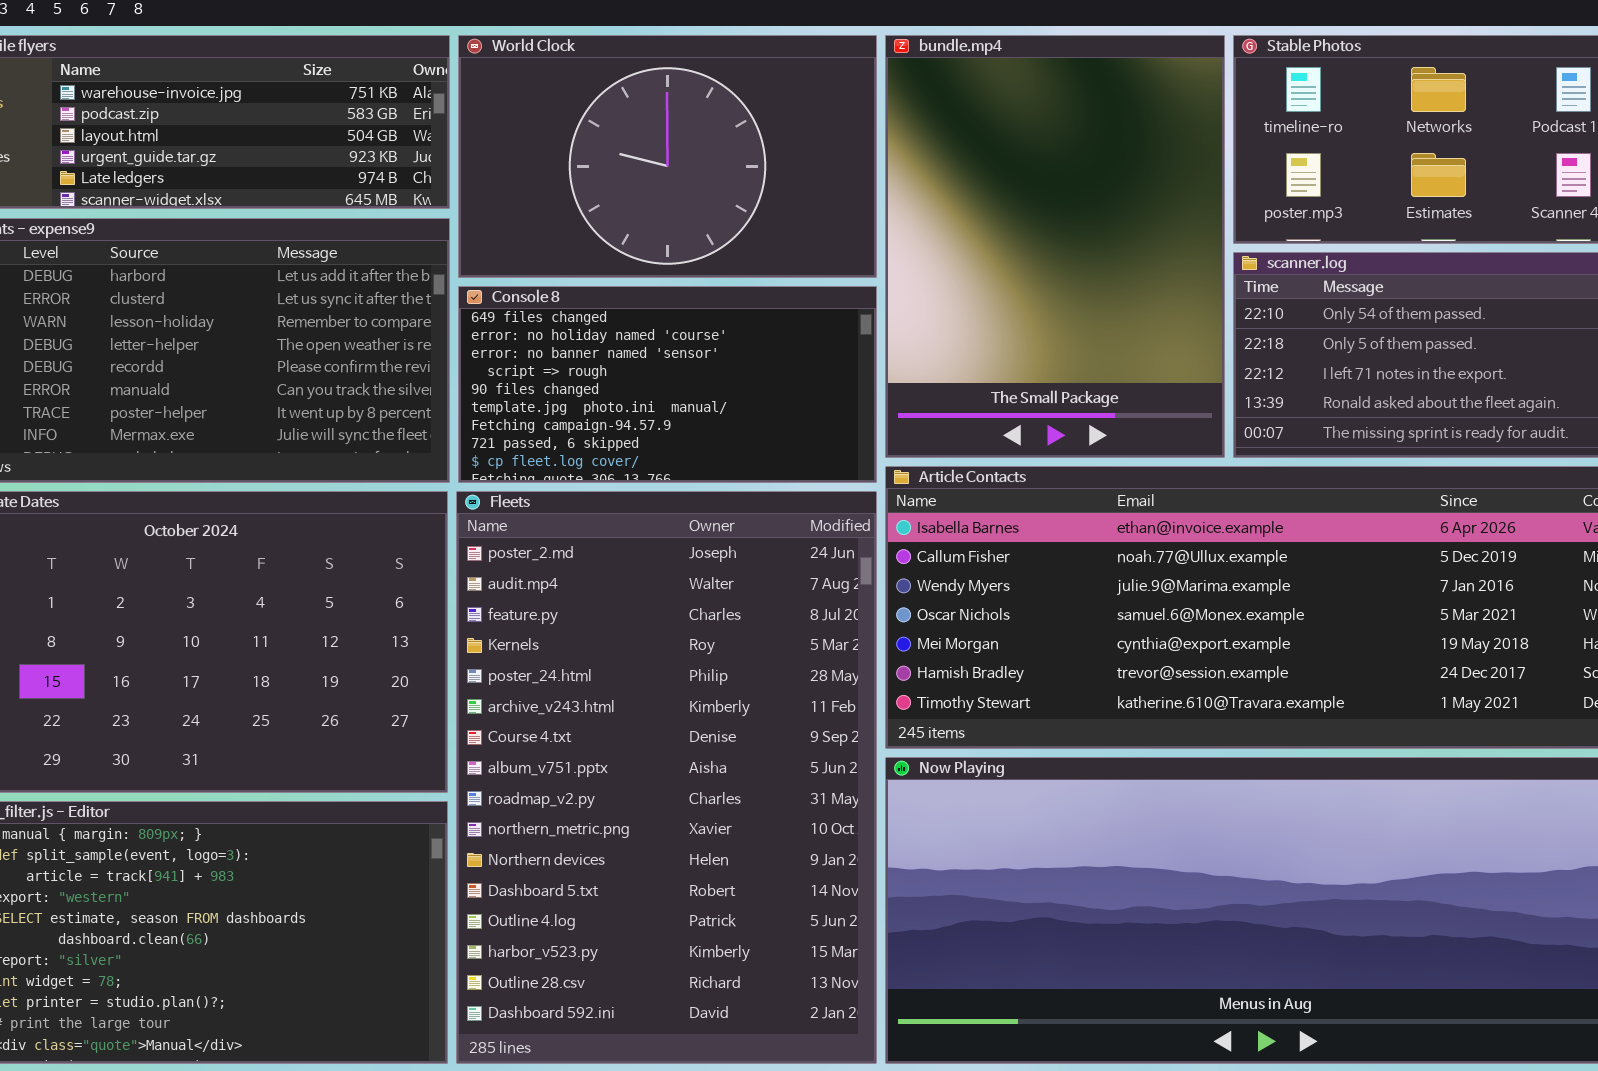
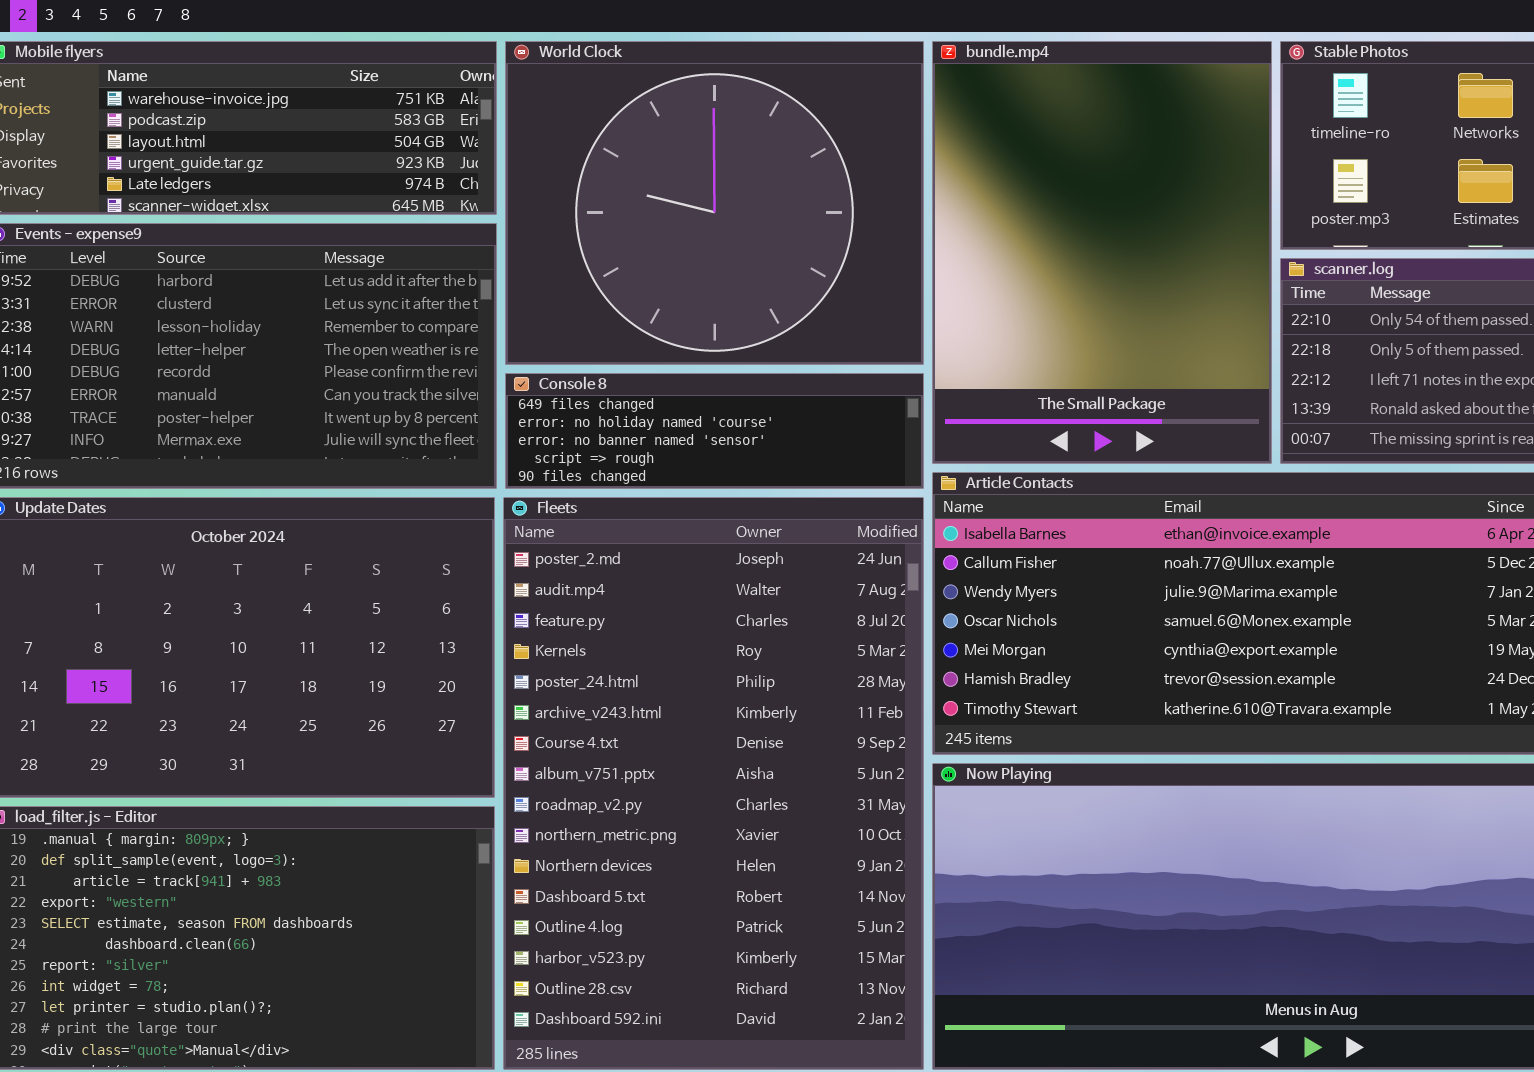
World Clock: [458,35,877,278] -> [505,41,924,365], resized
Console 8: [458,286,877,483] -> [505,373,924,489], resized

